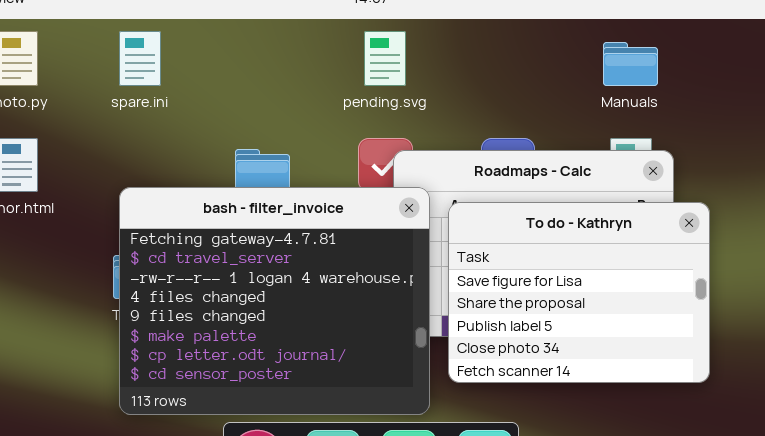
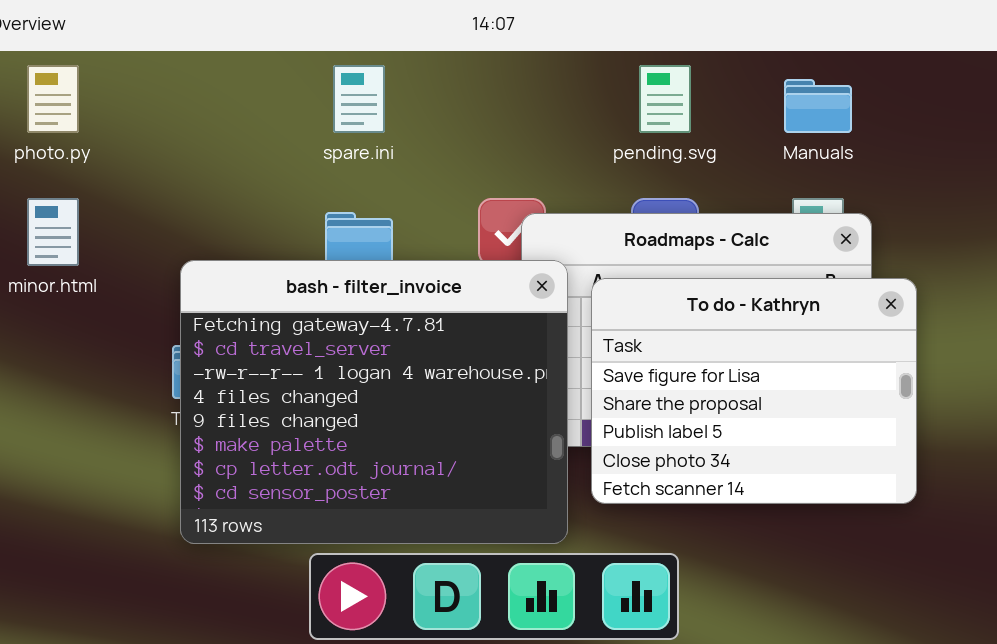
spare.ini: [119,31,161,86] -> [333,65,385,133], moved
pending.svg: [364,31,406,86] -> [639,65,691,133], moved

